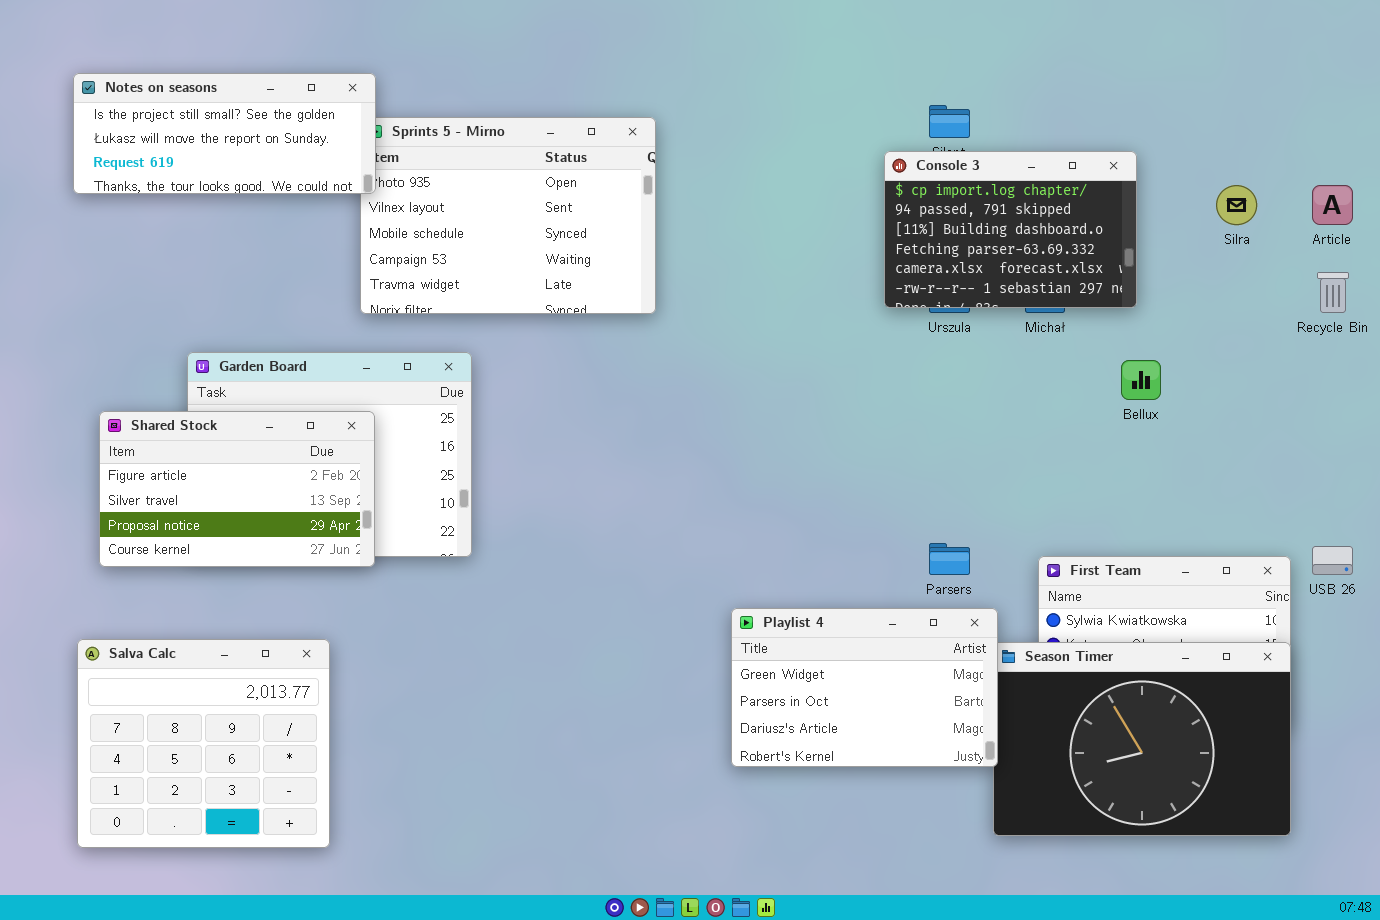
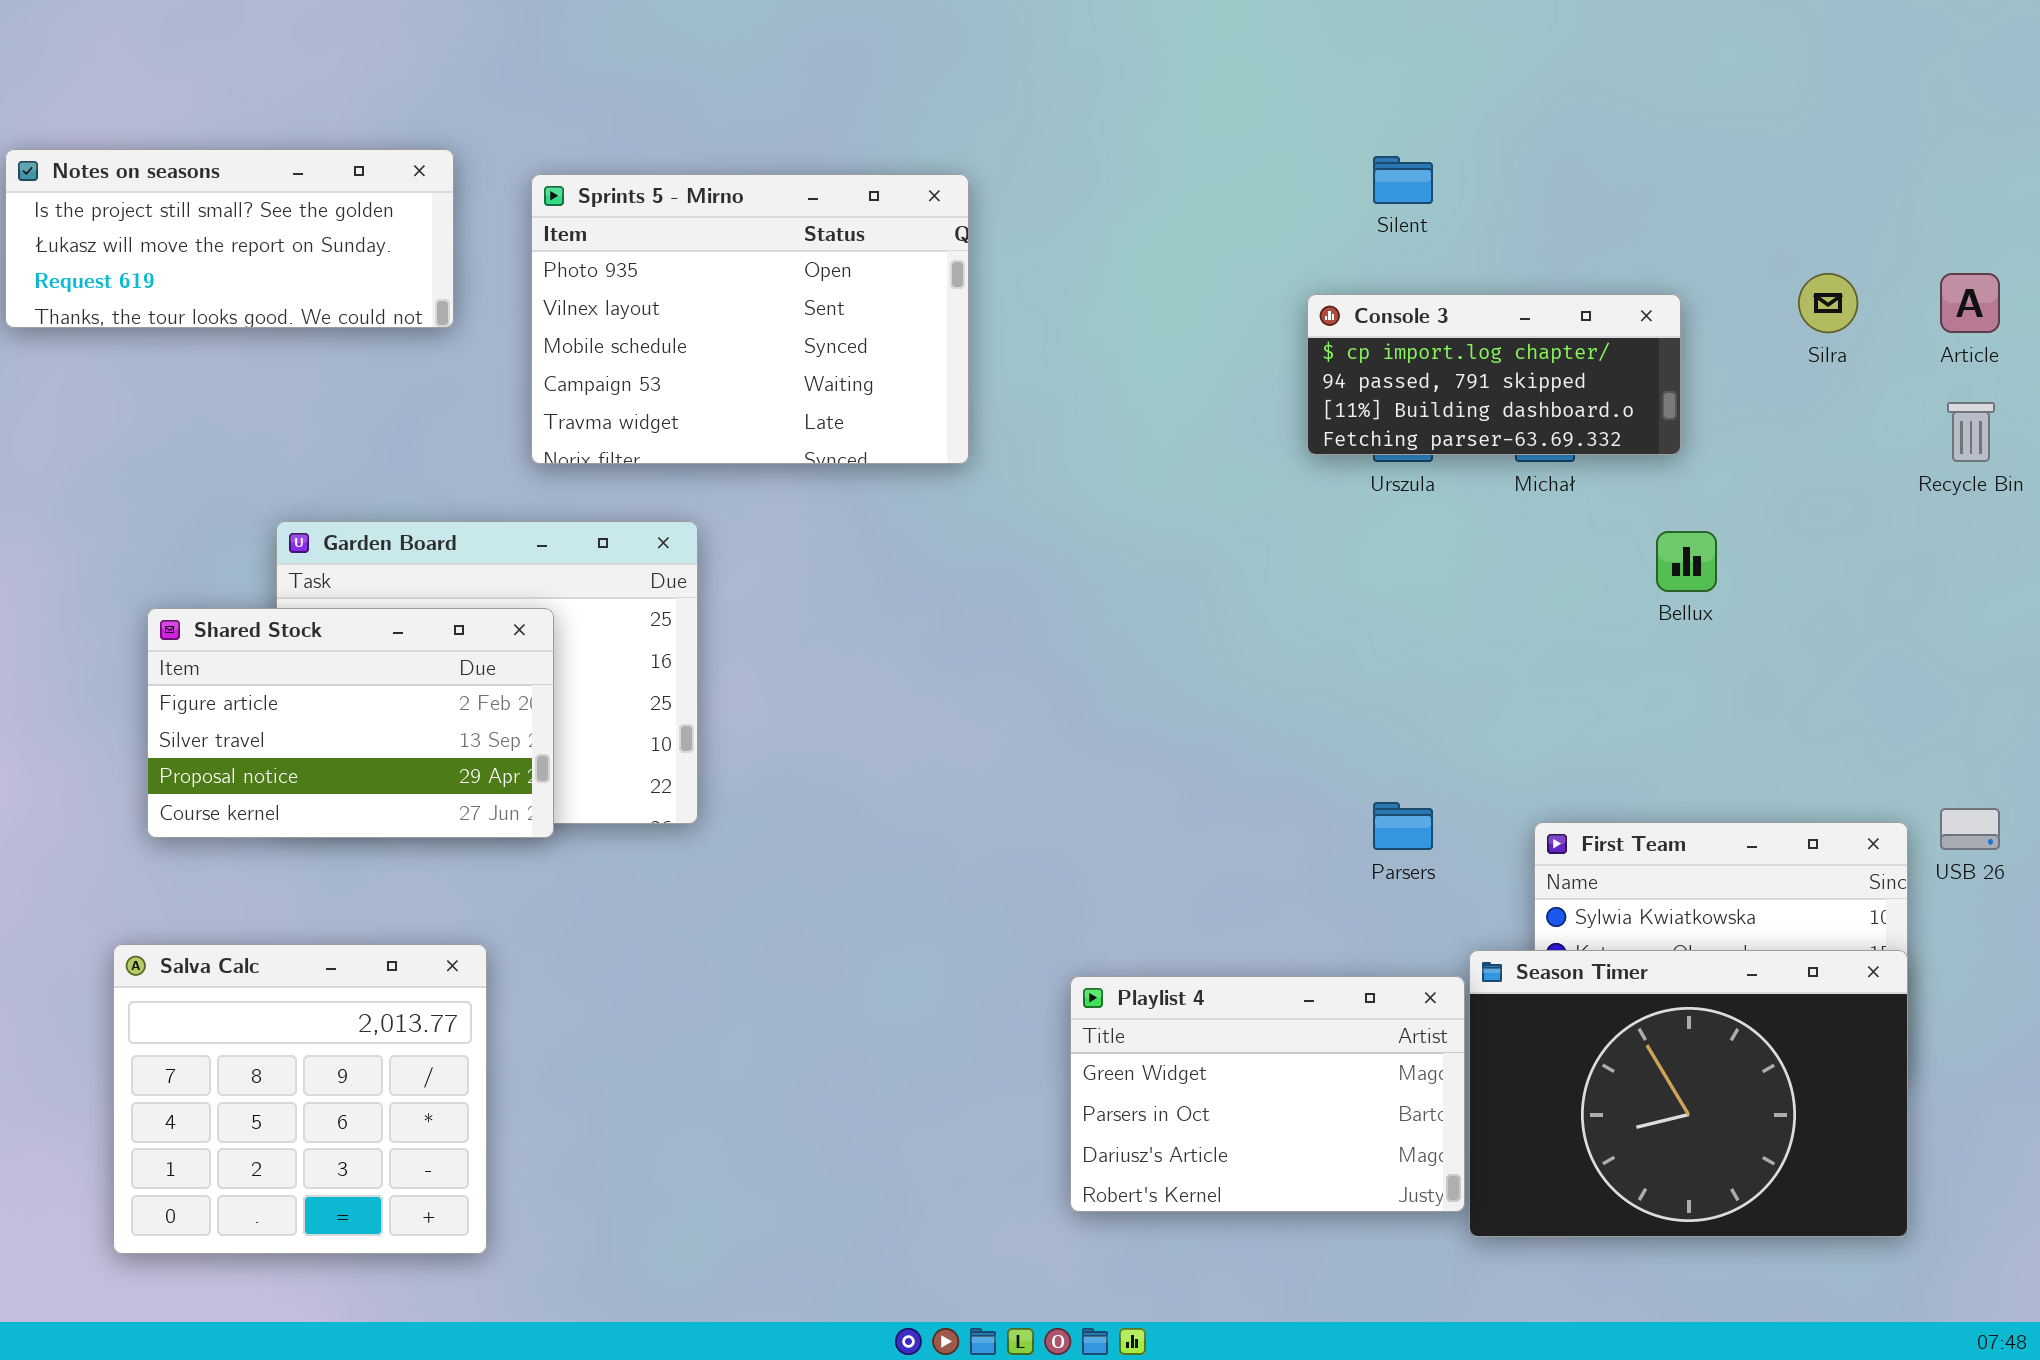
Notes on seasons: [73,73,376,194] -> [5,149,454,328], moved
Console 3: [884,151,1137,308] -> [1307,294,1681,455], resized
Playlist 4: [731,608,998,767] -> [1070,976,1465,1212], moved

